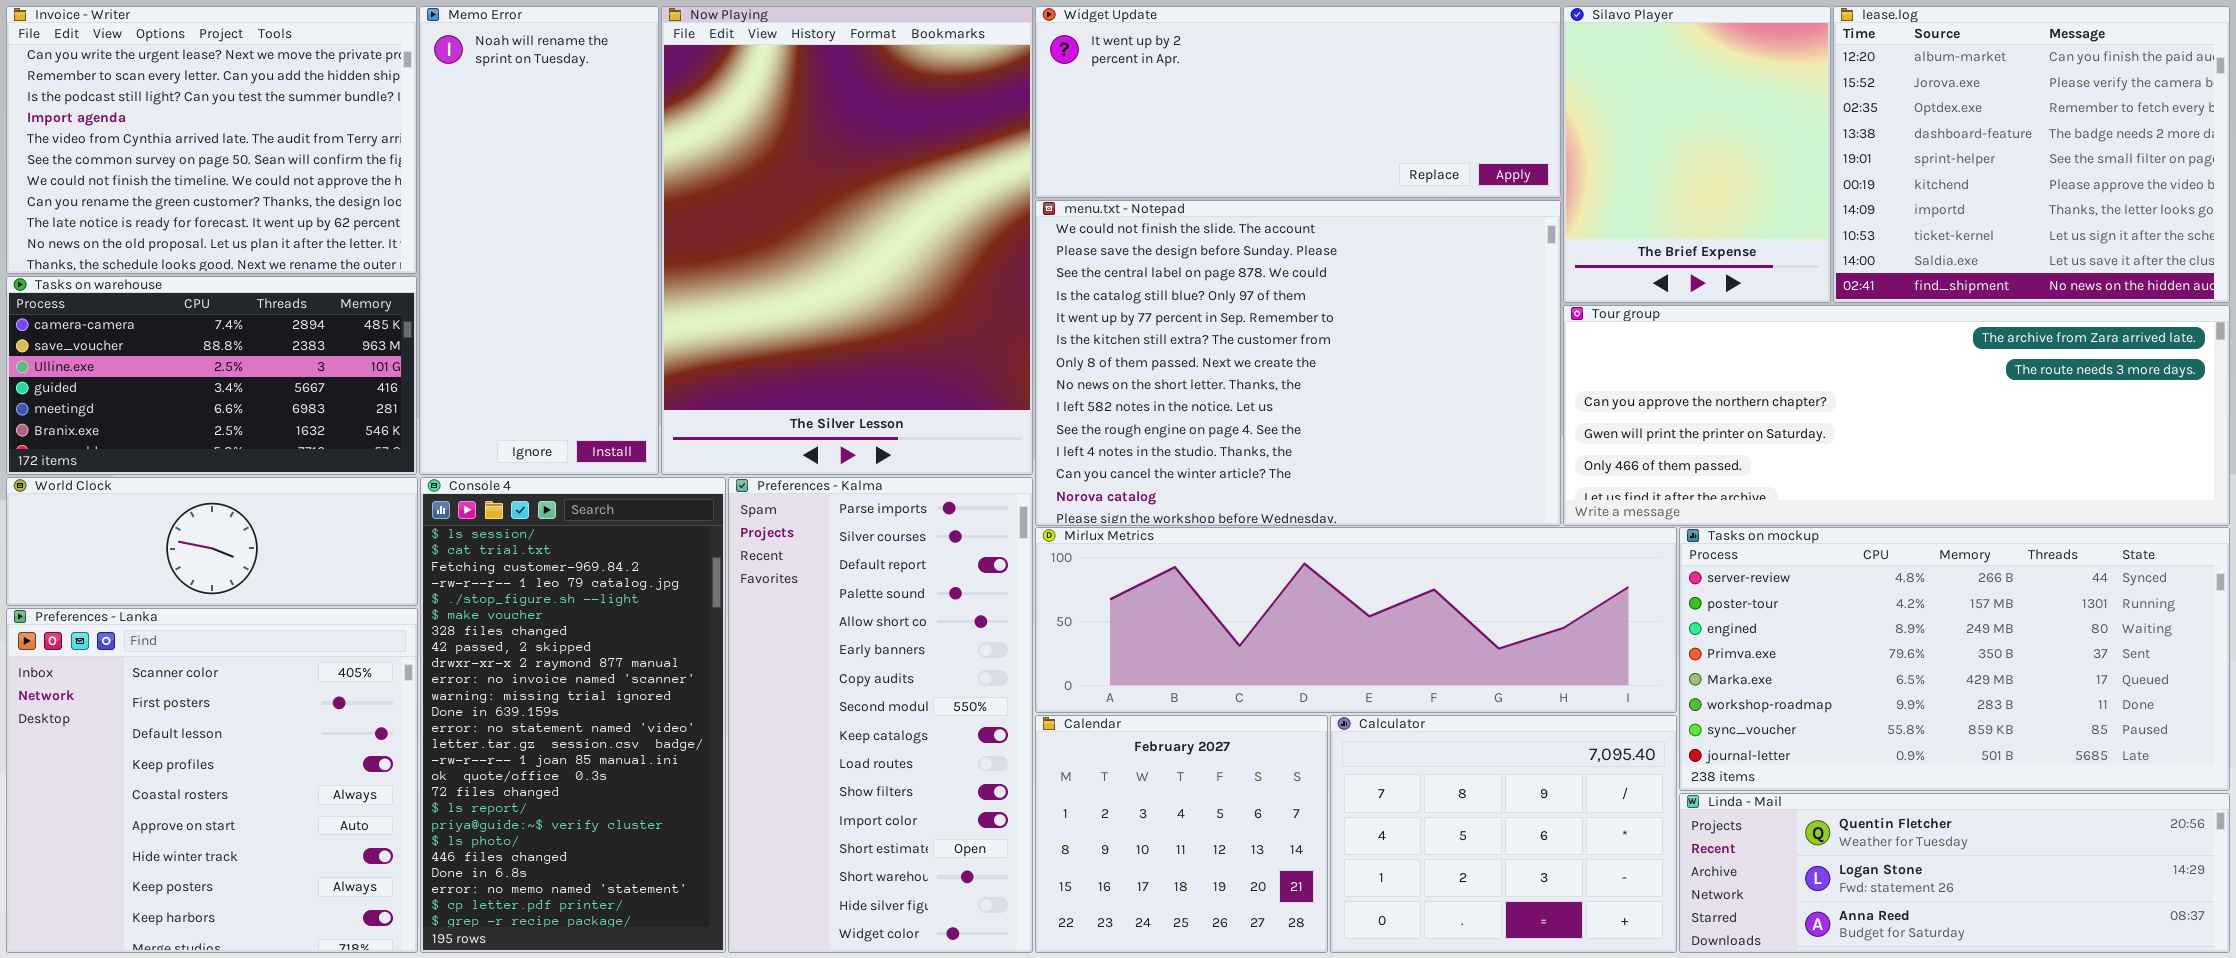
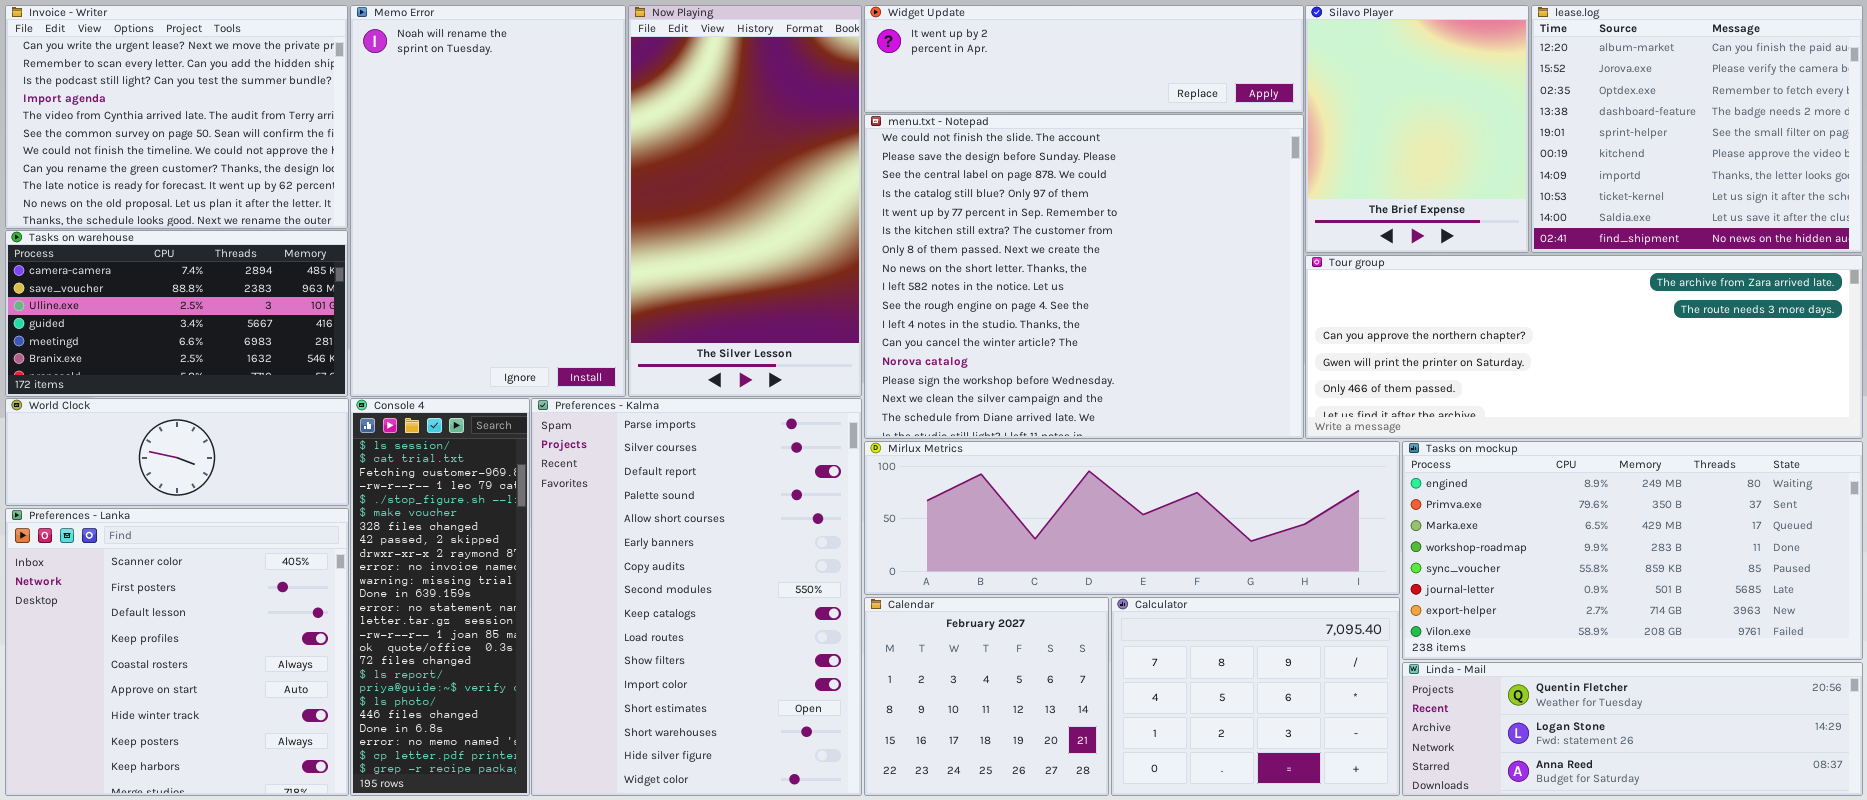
Memo Error: [419,6,659,475] -> [350,5,626,397], resized
Now Playing: [661,6,1033,475] -> [628,5,862,397], resized
Widget Update: [1035,6,1561,198] -> [864,5,1304,113], resized
menu.txt - Notepad: [1035,200,1561,526] -> [864,114,1304,439], resized
Console 4: [420,477,726,953] -> [350,398,530,796], resized
Preferences - Kalma: [728,477,1033,953] -> [531,398,862,796], resized
Tasks on mockup: [1679,527,2230,791] -> [1402,441,1863,660], scrolled down 2 rows

